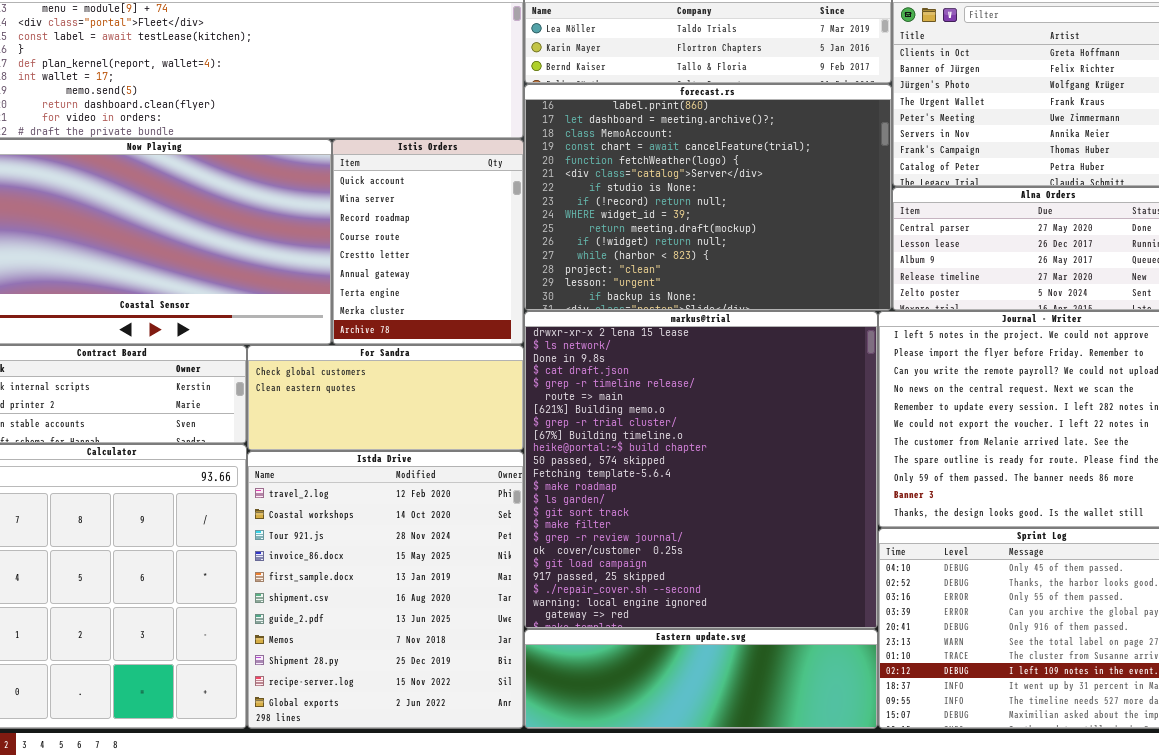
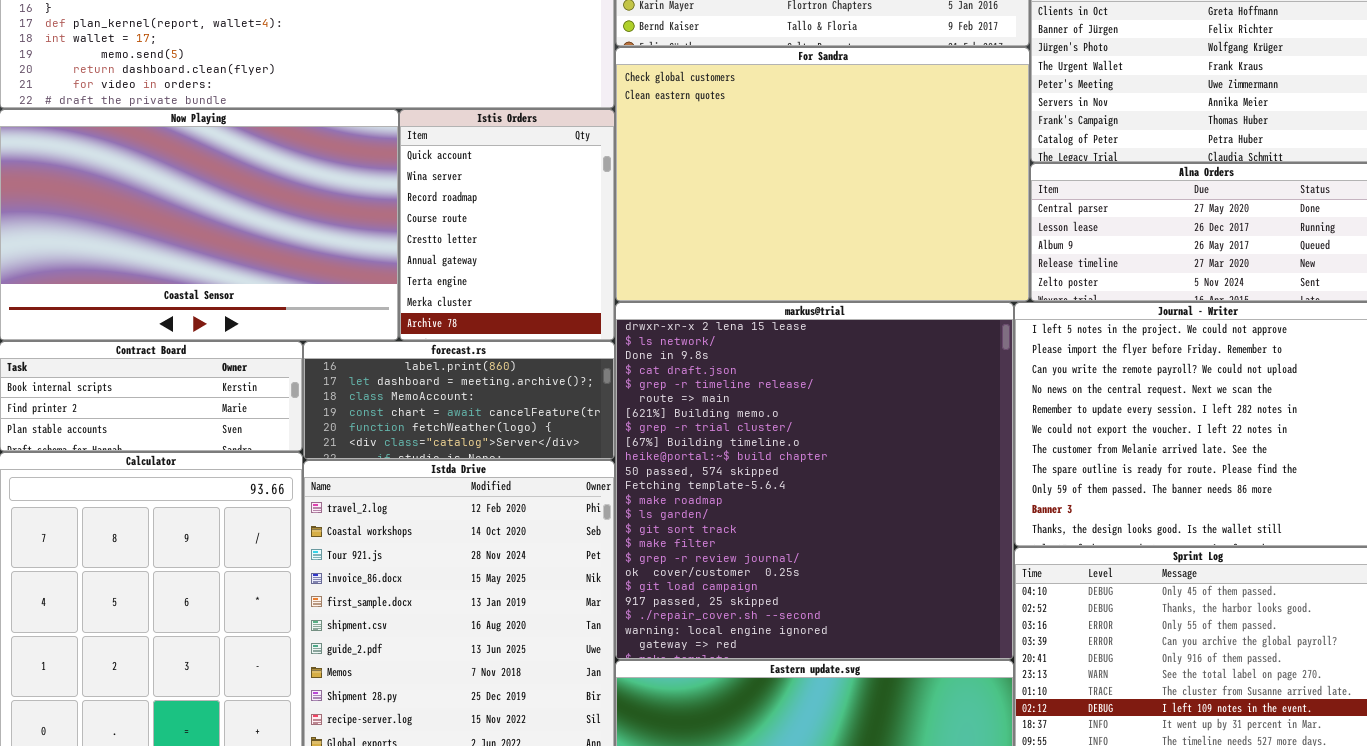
forecast.rs: [524,84,892,311] -> [303,341,615,460], moved, resized
For Sandra: [247,345,524,451] -> [615,47,1030,302], moved, resized

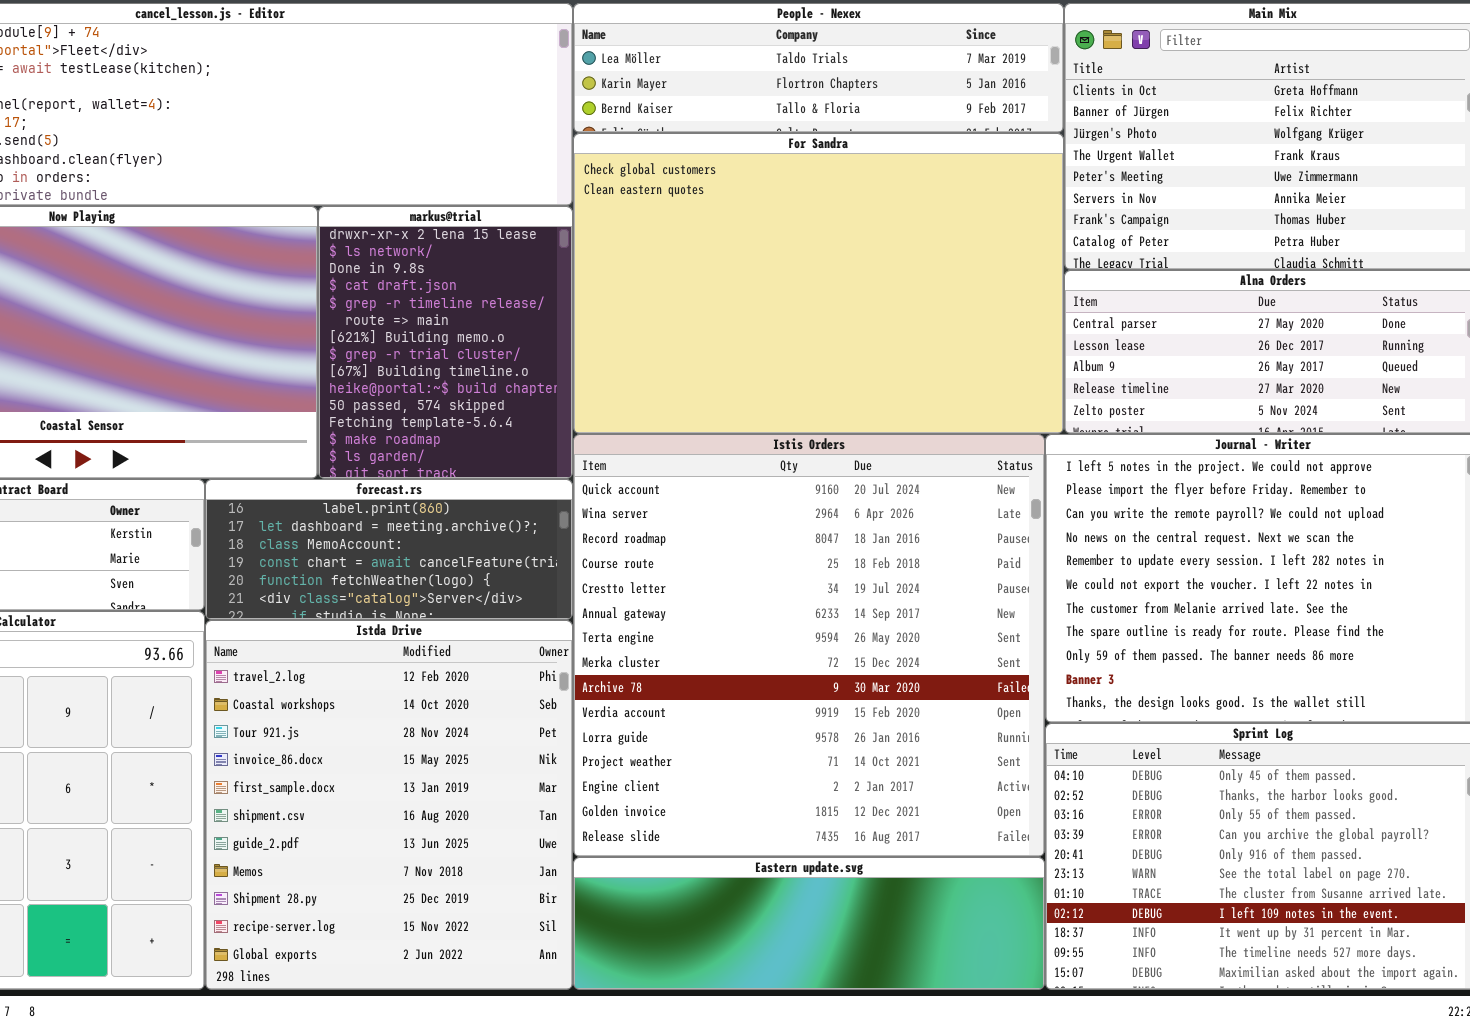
Istis Orders: [399,109,615,341] -> [573,434,1045,857], moved, resized
markus@trial: [615,302,1014,660] -> [318,206,573,479], moved, resized

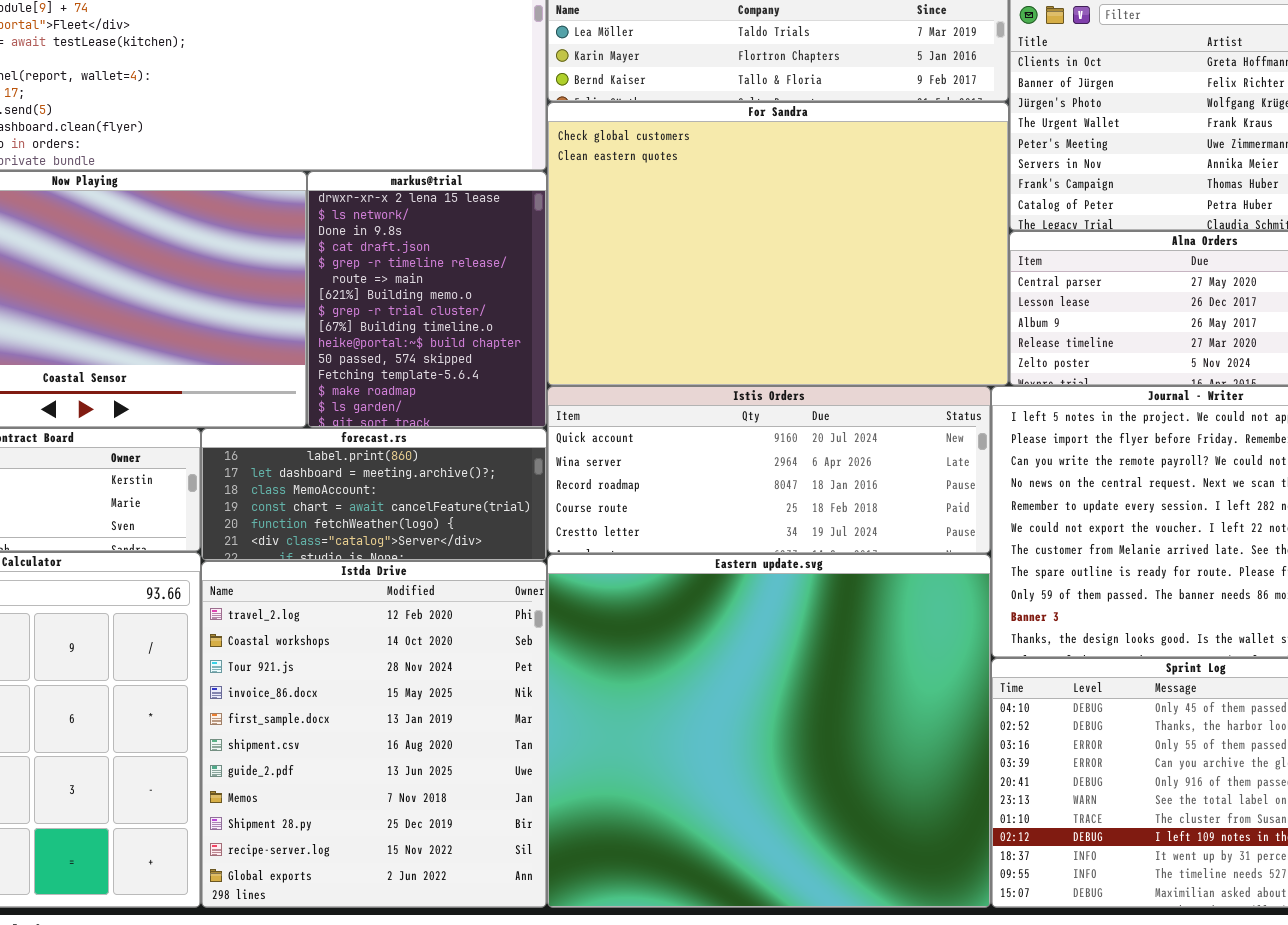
Istis Orders: [573,434,1045,857] -> [547,386,991,554], resized
Eastern update.svg: [573,857,1045,990] -> [547,554,991,908], resized

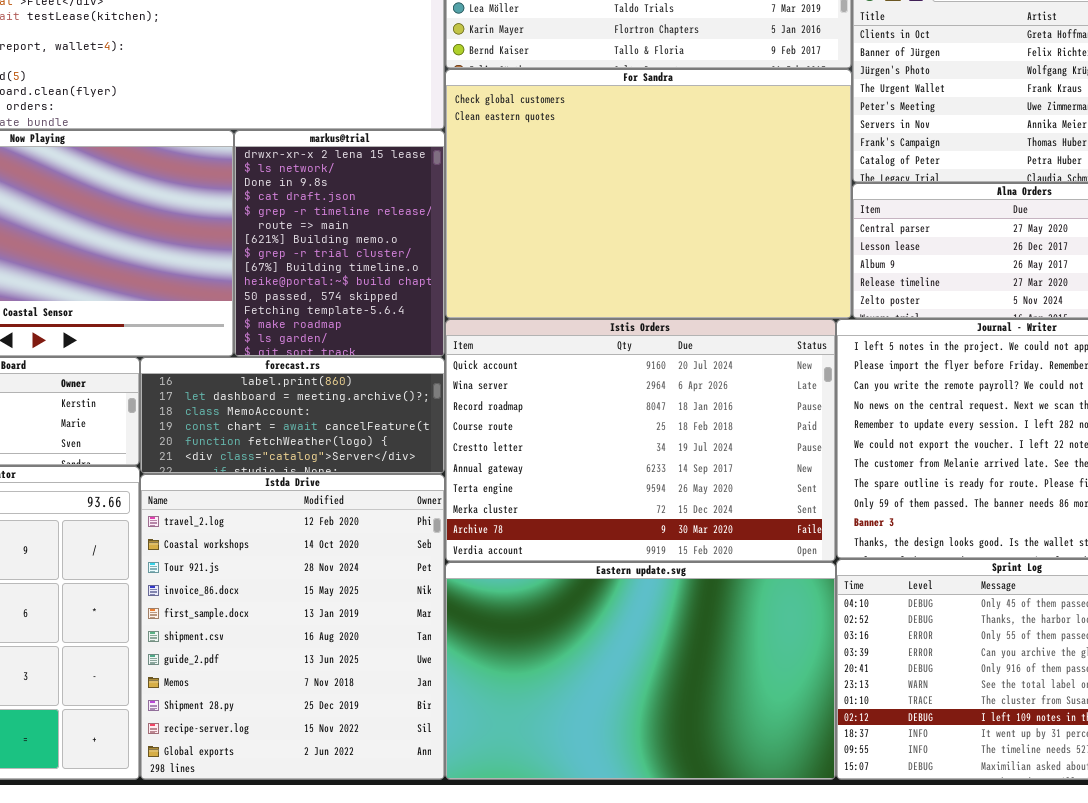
Istis Orders: [547,386,991,554] -> [445,319,836,562], resized
Eastern update.svg: [547,554,991,908] -> [445,562,836,780], resized

